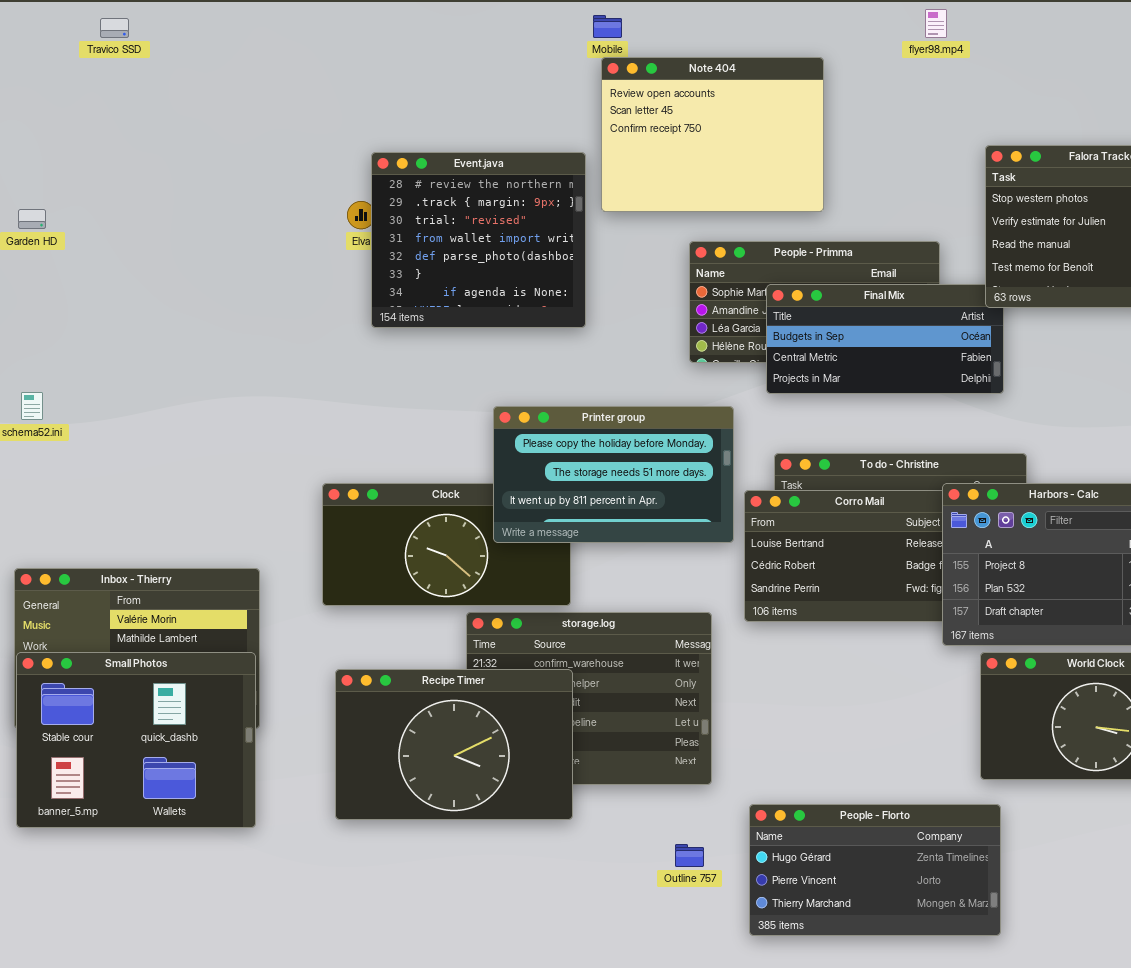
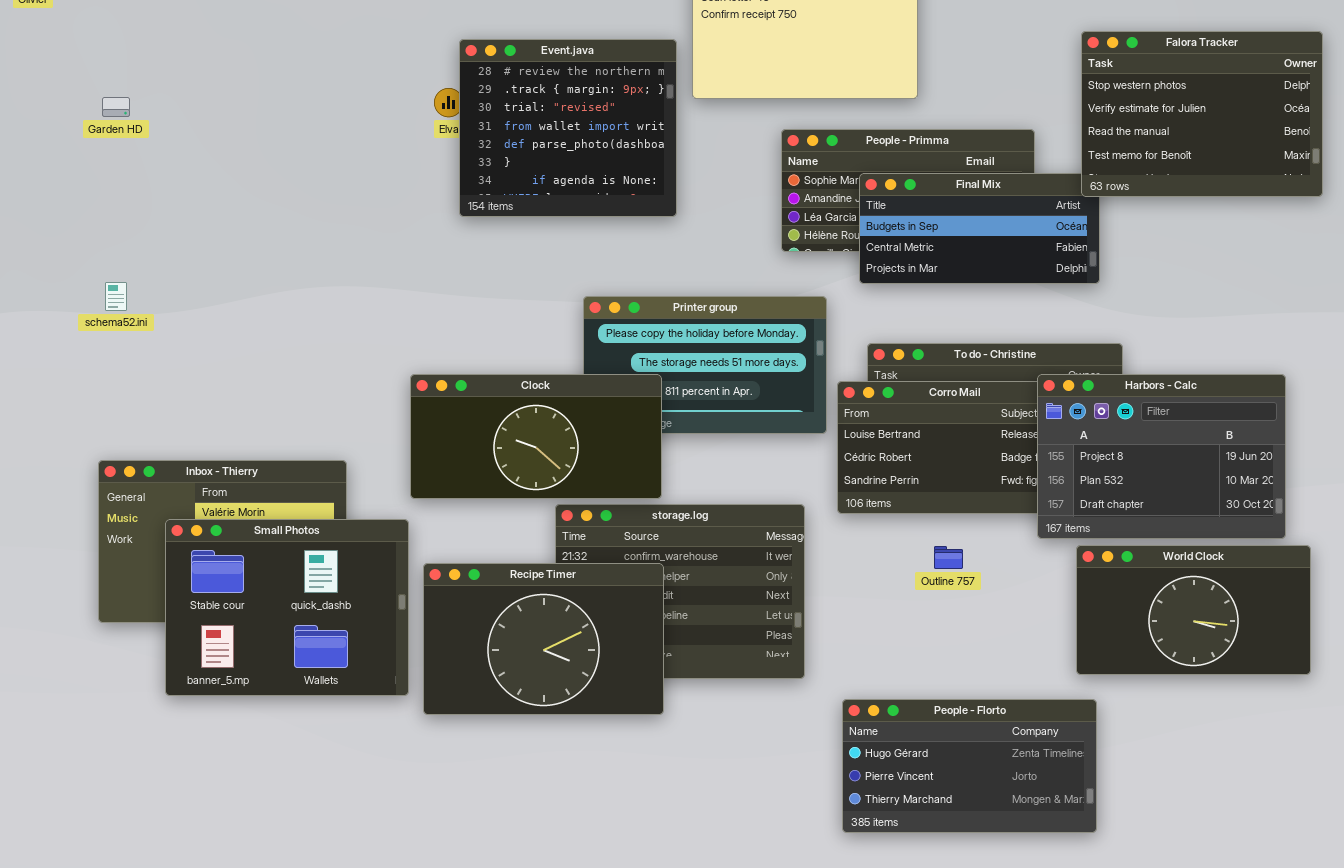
Clock: [322,483,571,606] -> [410,374,662,499], raised
Small Photos: [16,652,256,828] -> [165,519,409,696], moved
Outline 757: [675,844,704,867] -> [934,546,963,569], moved

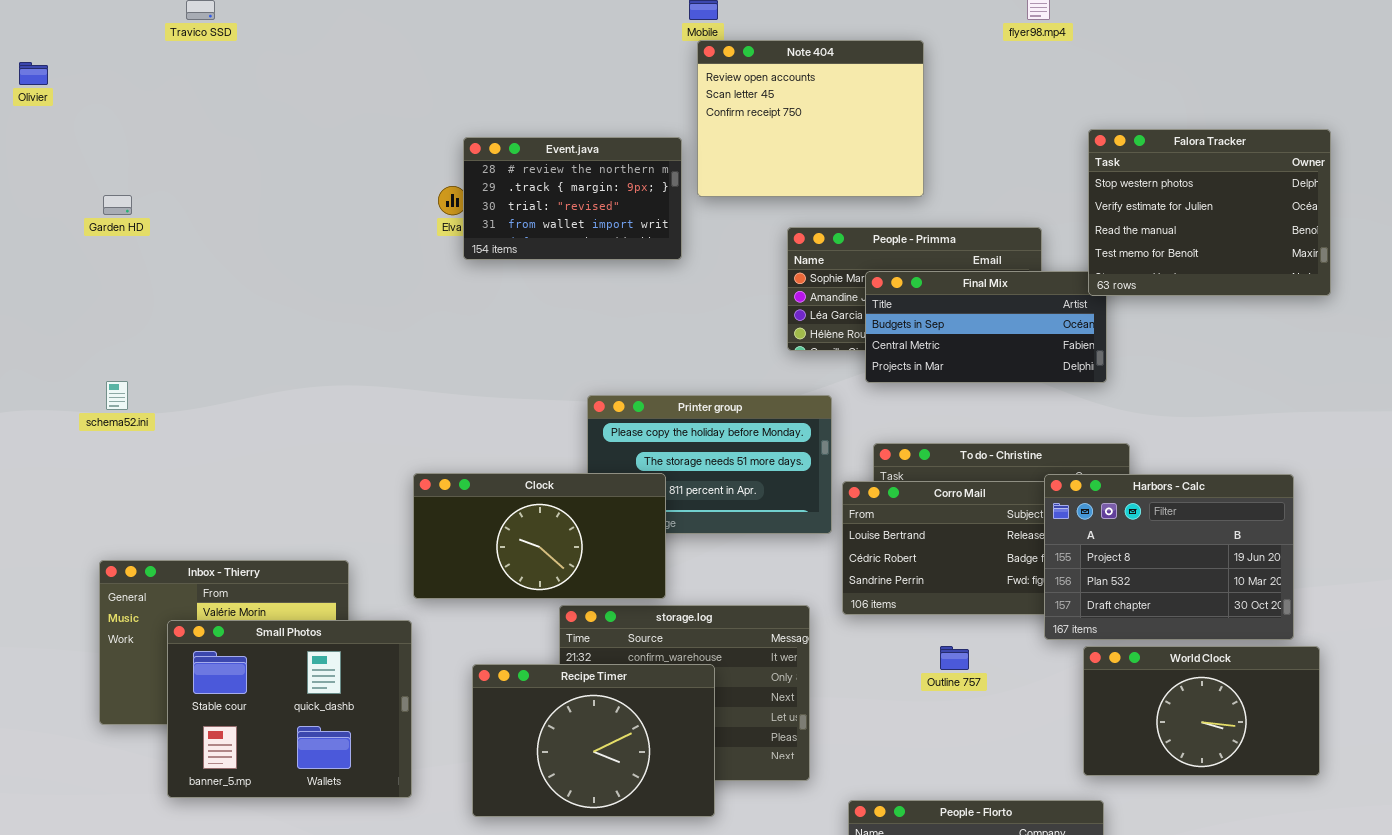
Event.java: [459,39,677,217] -> [463,137,682,260], resized
Recipe Timer: [423,563,664,715] -> [472,664,715,817], moved

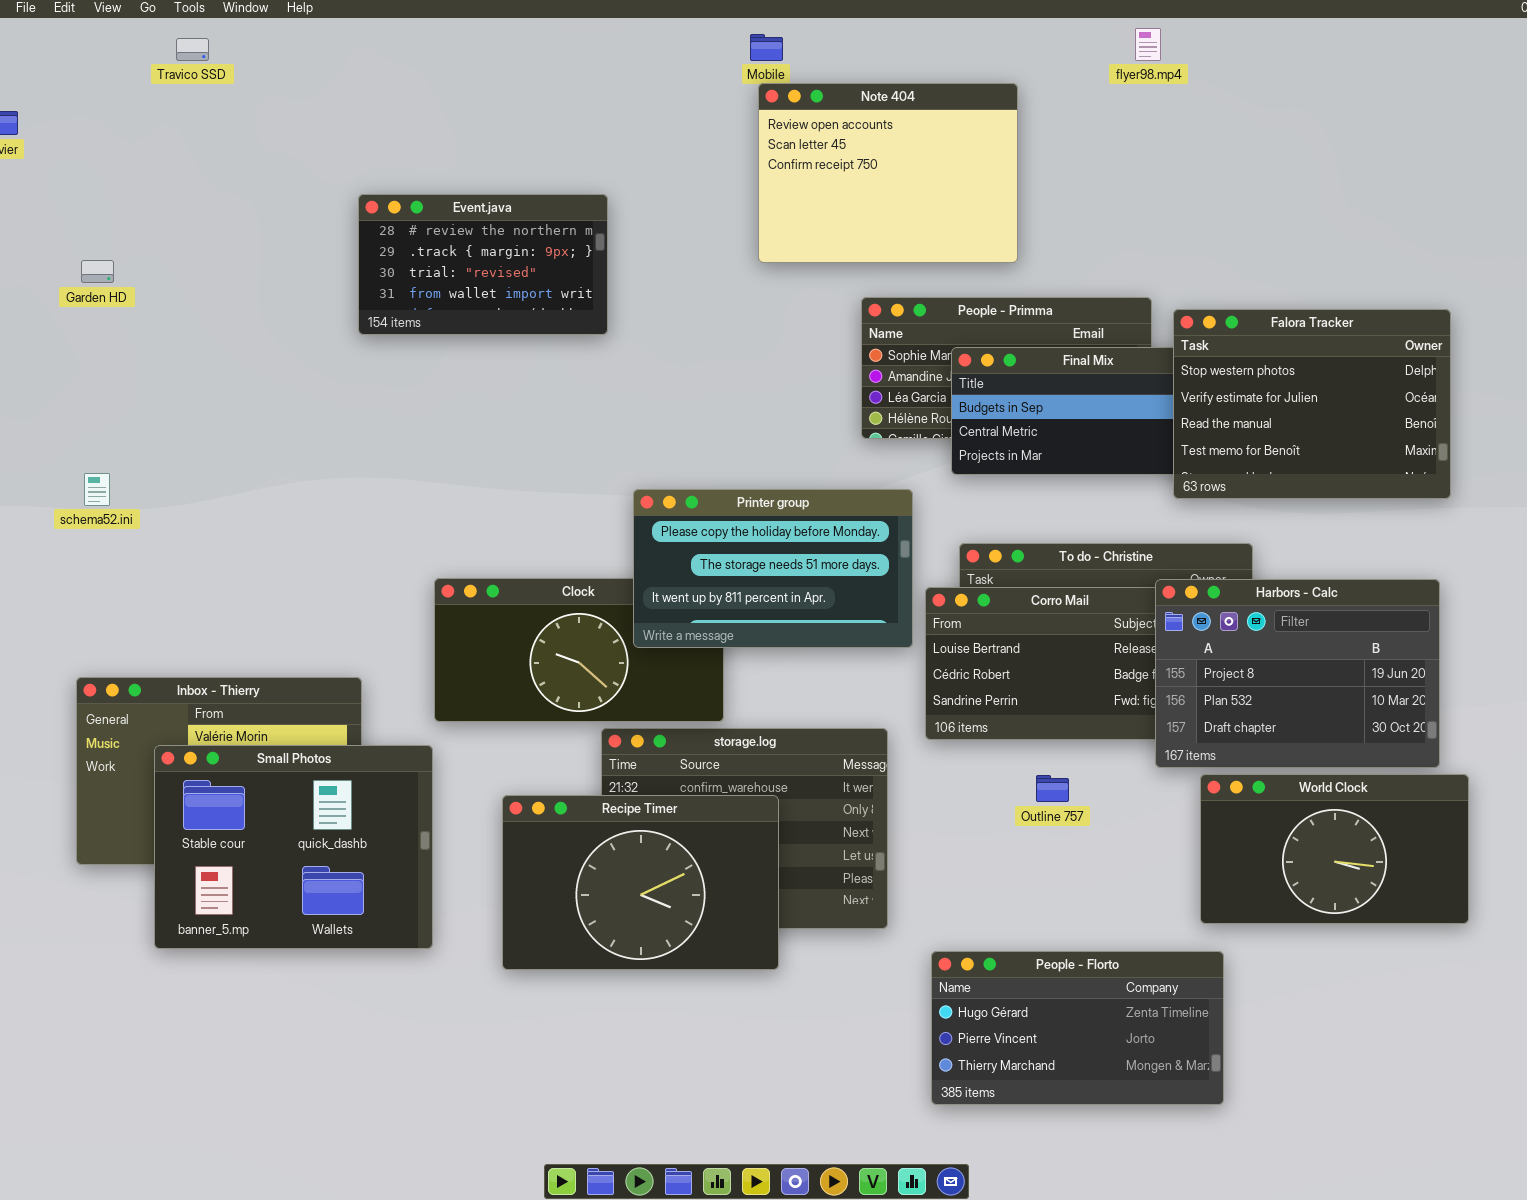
Falora Tracker: [1088,129,1331,296] -> [1173,309,1451,499], moved
Event.java: [463,137,682,260] -> [358,194,608,335], moved
Printer group: [587,395,832,534] -> [633,489,913,648], raised

